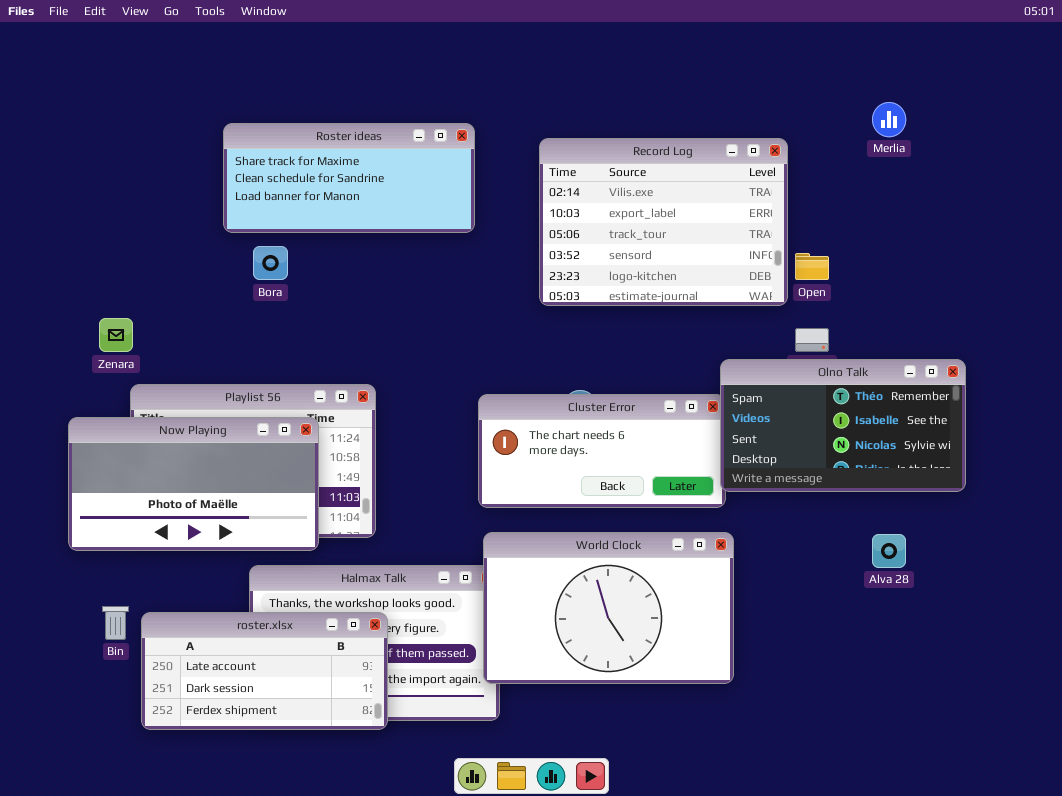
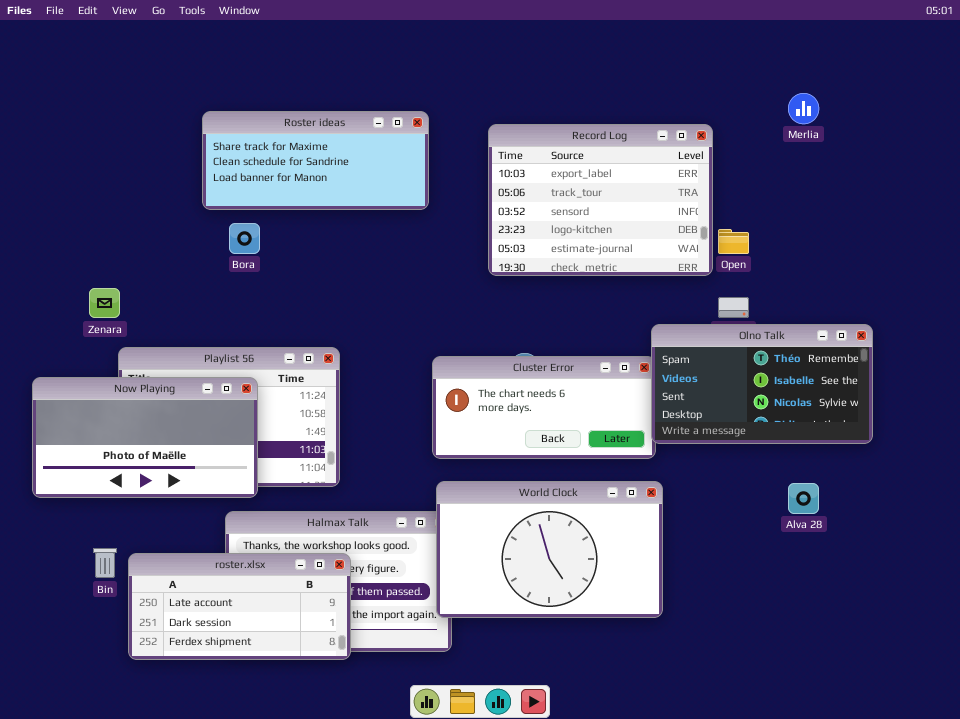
Record Log: [539,138,788,306] -> [488,124,713,276], scrolled down 1 row
Now Playing: [68,417,319,551] -> [32,377,258,498], moved

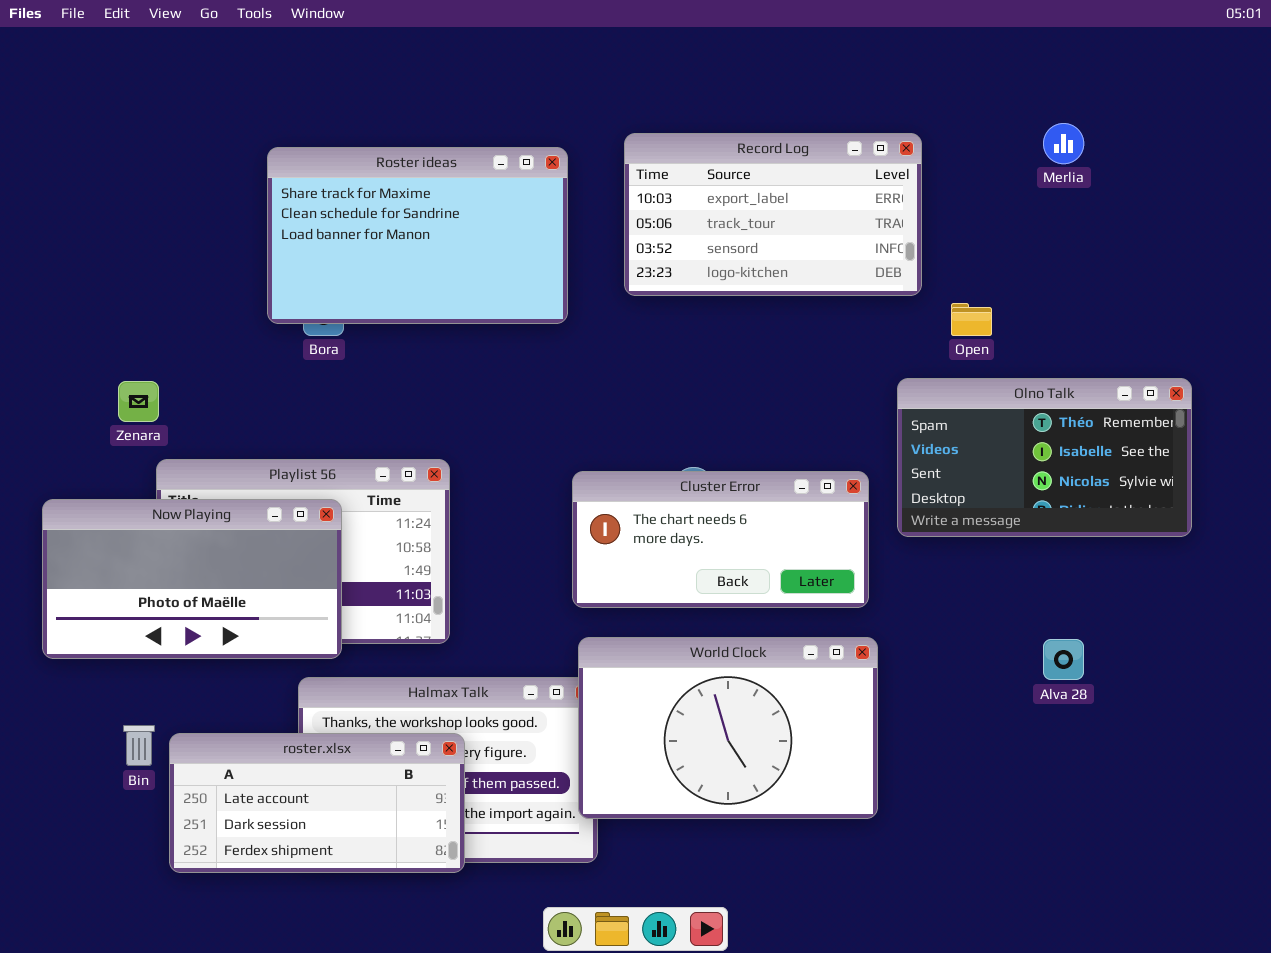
Roster ideas: [202,111,429,210] -> [267,147,568,324], resized
Record Log: [488,124,713,276] -> [624,133,922,296], moved, resized
Olno Talk: [651,324,873,444] -> [897,378,1192,537], moved

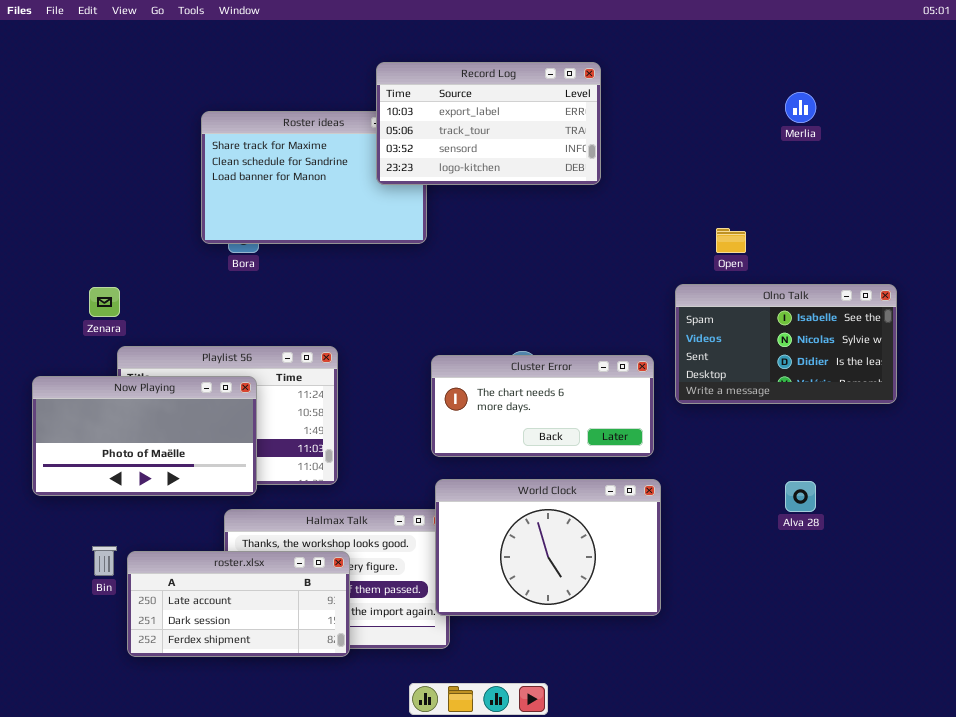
Record Log: [624,133,922,296] -> [376,62,601,185], moved
Olno Talk: [897,378,1192,537] -> [675,284,897,404], scrolled down 1 row

